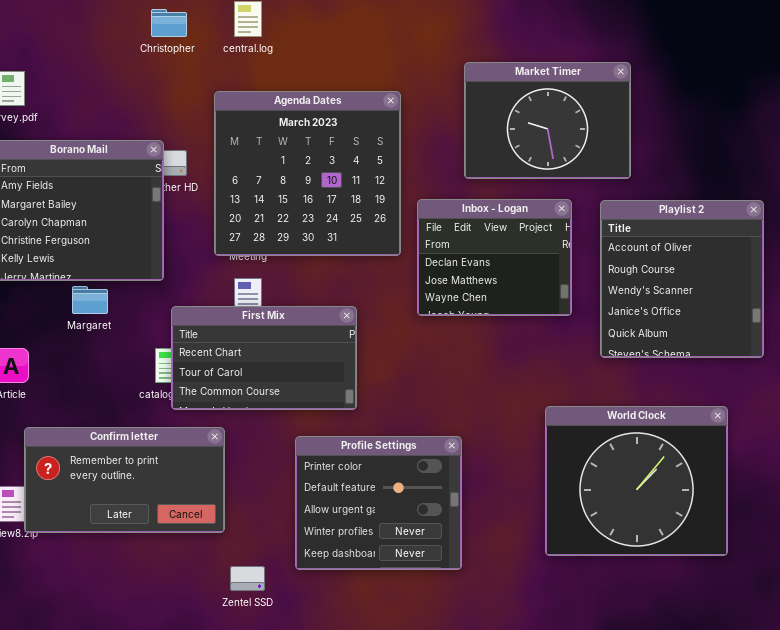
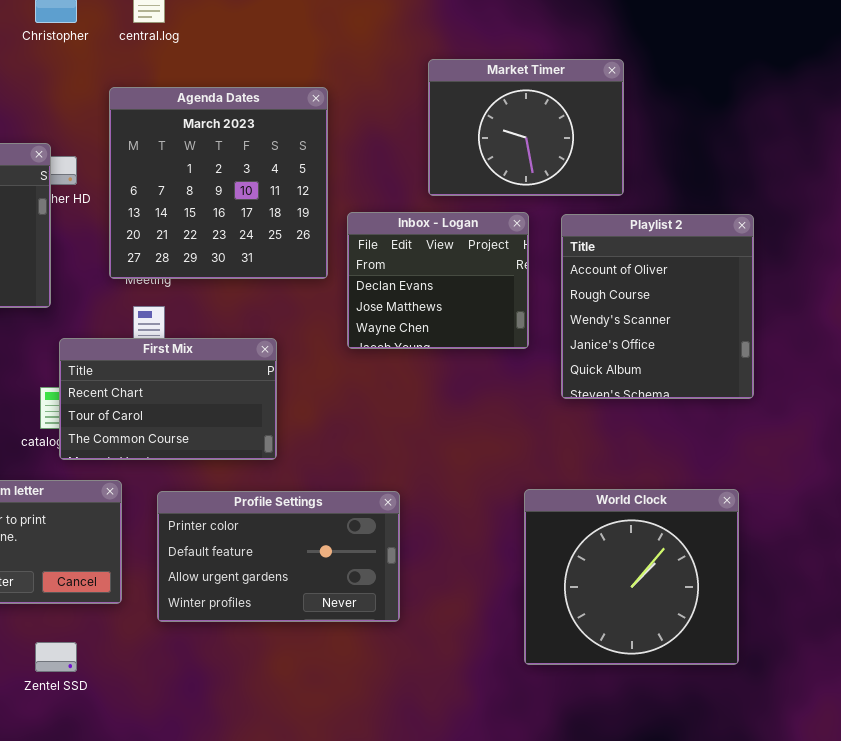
Market Timer: [464,62,631,179] -> [428,59,624,196], moved
World Clock: [545,406,728,556] -> [524,489,739,665], moved
Profile Settings: [295,436,462,570] -> [157,491,400,622], resized
Zentel SSD: [230,566,265,591] -> [35,642,77,672], moved

